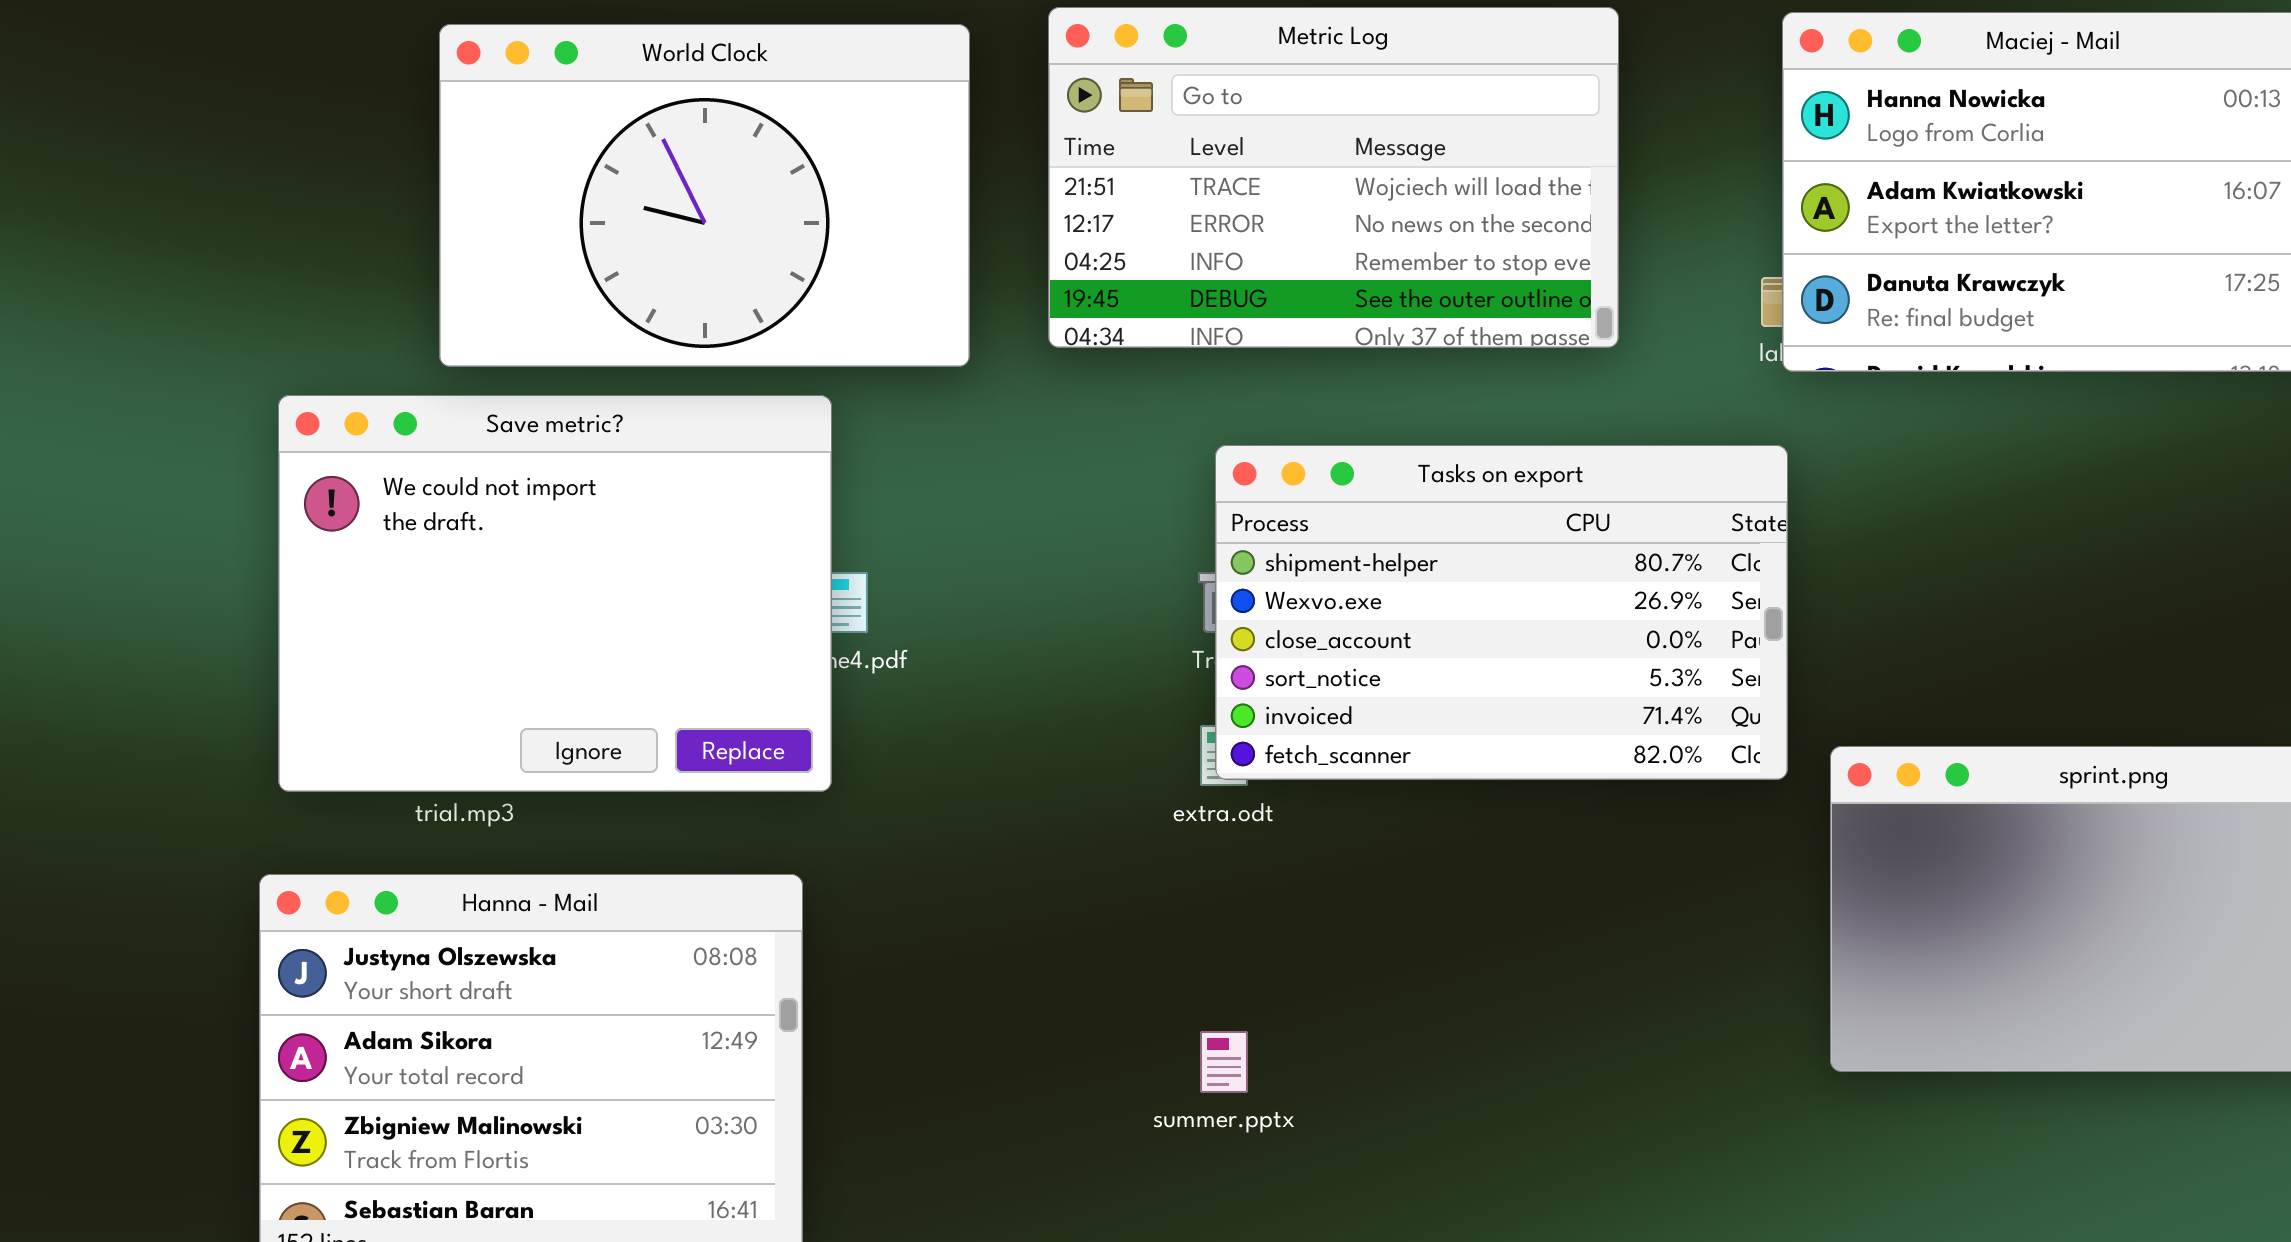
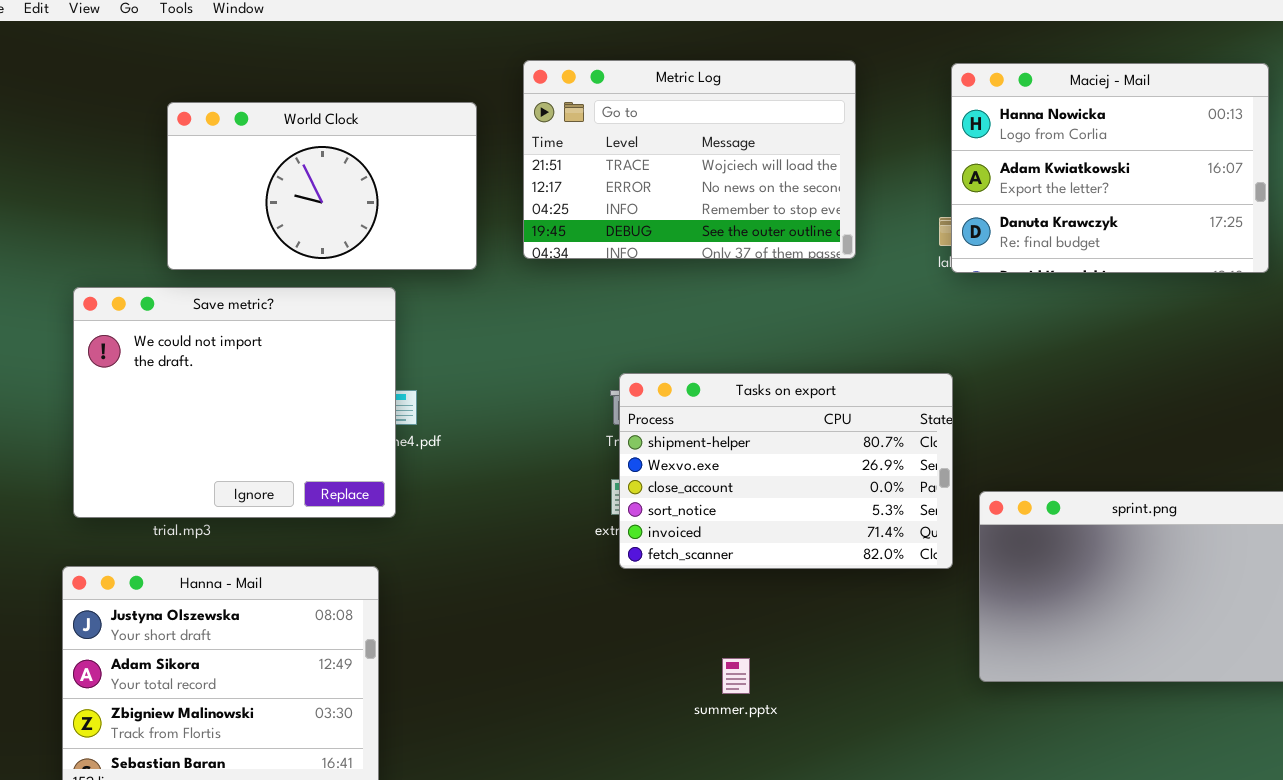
World Clock: [439,24,970,367] -> [167,102,477,270], resized
Tasks on export: [1215,445,1788,780] -> [619,373,953,569], moved
summer.pptx: [1200,1031,1248,1093] -> [722,658,750,694], moved

